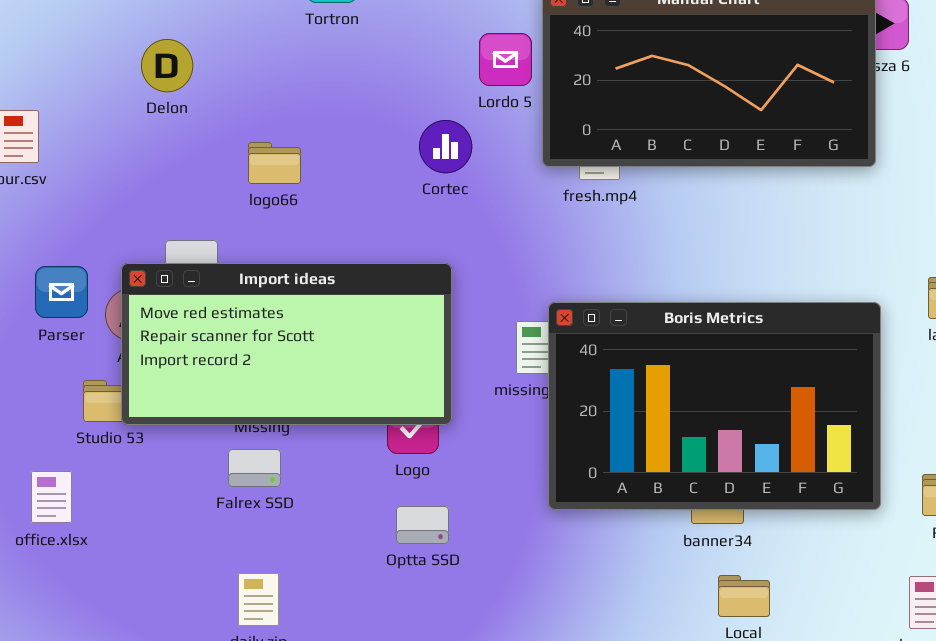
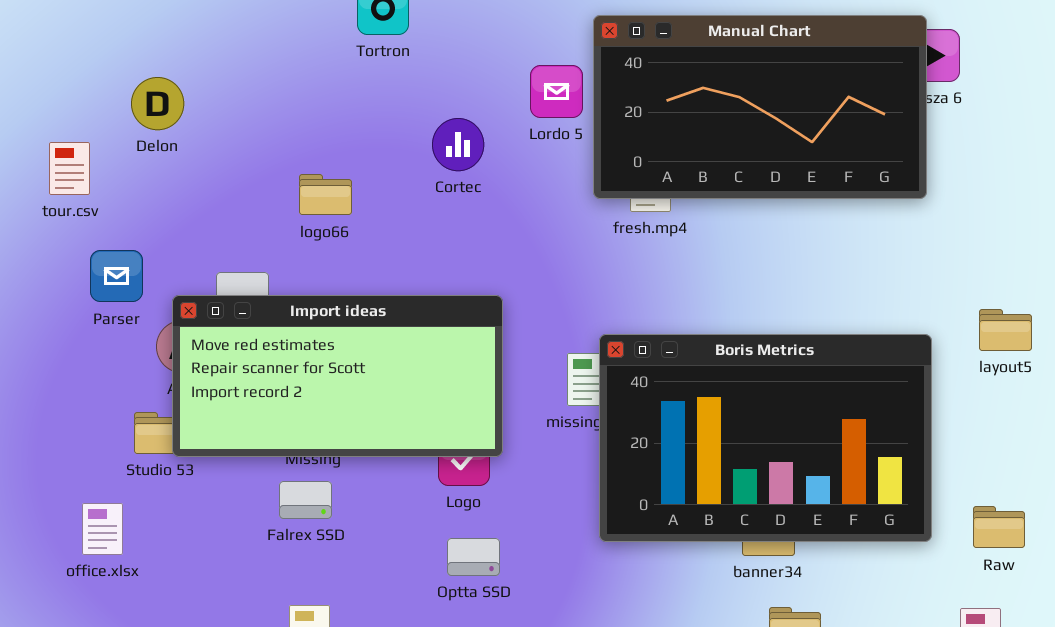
Delon: [141,39,193,92] -> [131,77,184,130], moved
Cortec: [419,120,472,173] -> [432,118,484,171], moved
Parser: [35,266,88,318] -> [90,250,143,302], moved

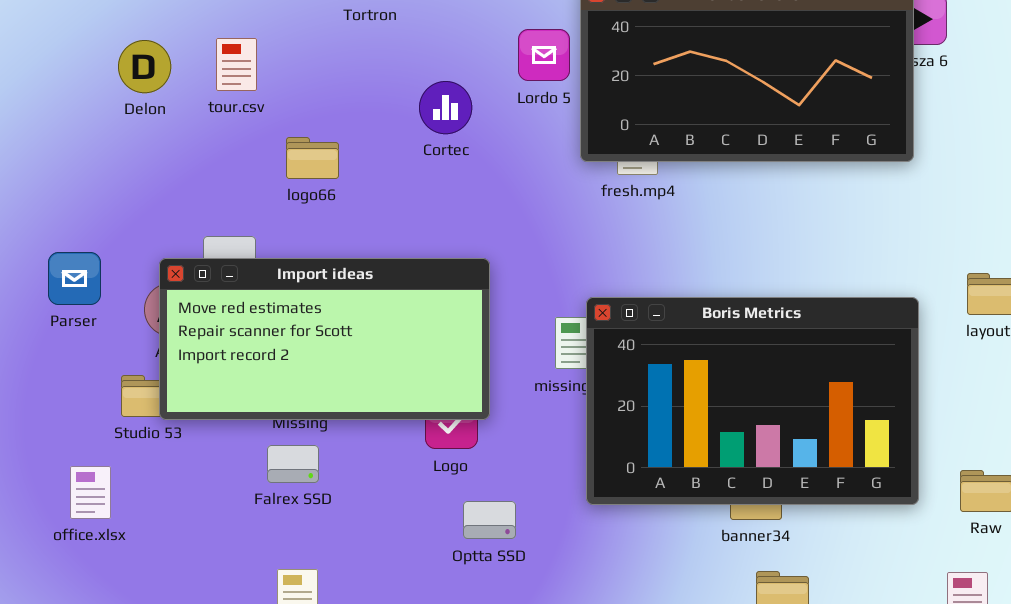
tour.csv: [49,142,90,195] -> [216,38,257,91], moved
Parser: [90,250,143,302] -> [48,252,101,305], moved
Optta SSD: [447,538,500,576] -> [463,501,516,539], moved

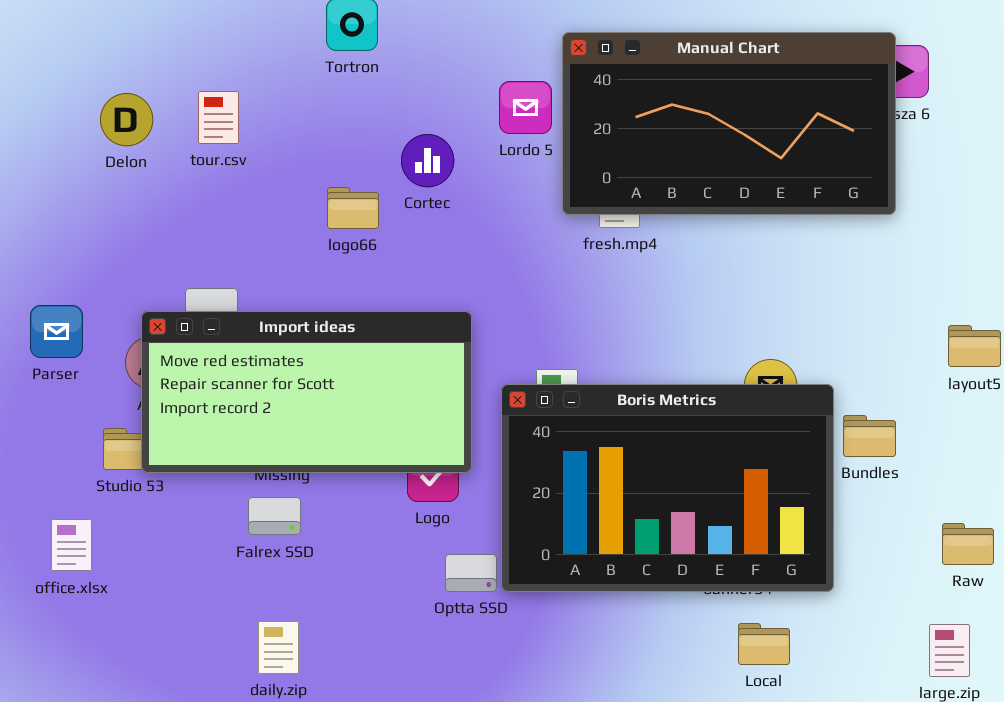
logo66: [286,137,339,179] -> [327,187,379,229], moved
Boris Metrics: [586,297,919,505] -> [501,384,834,592], moved

